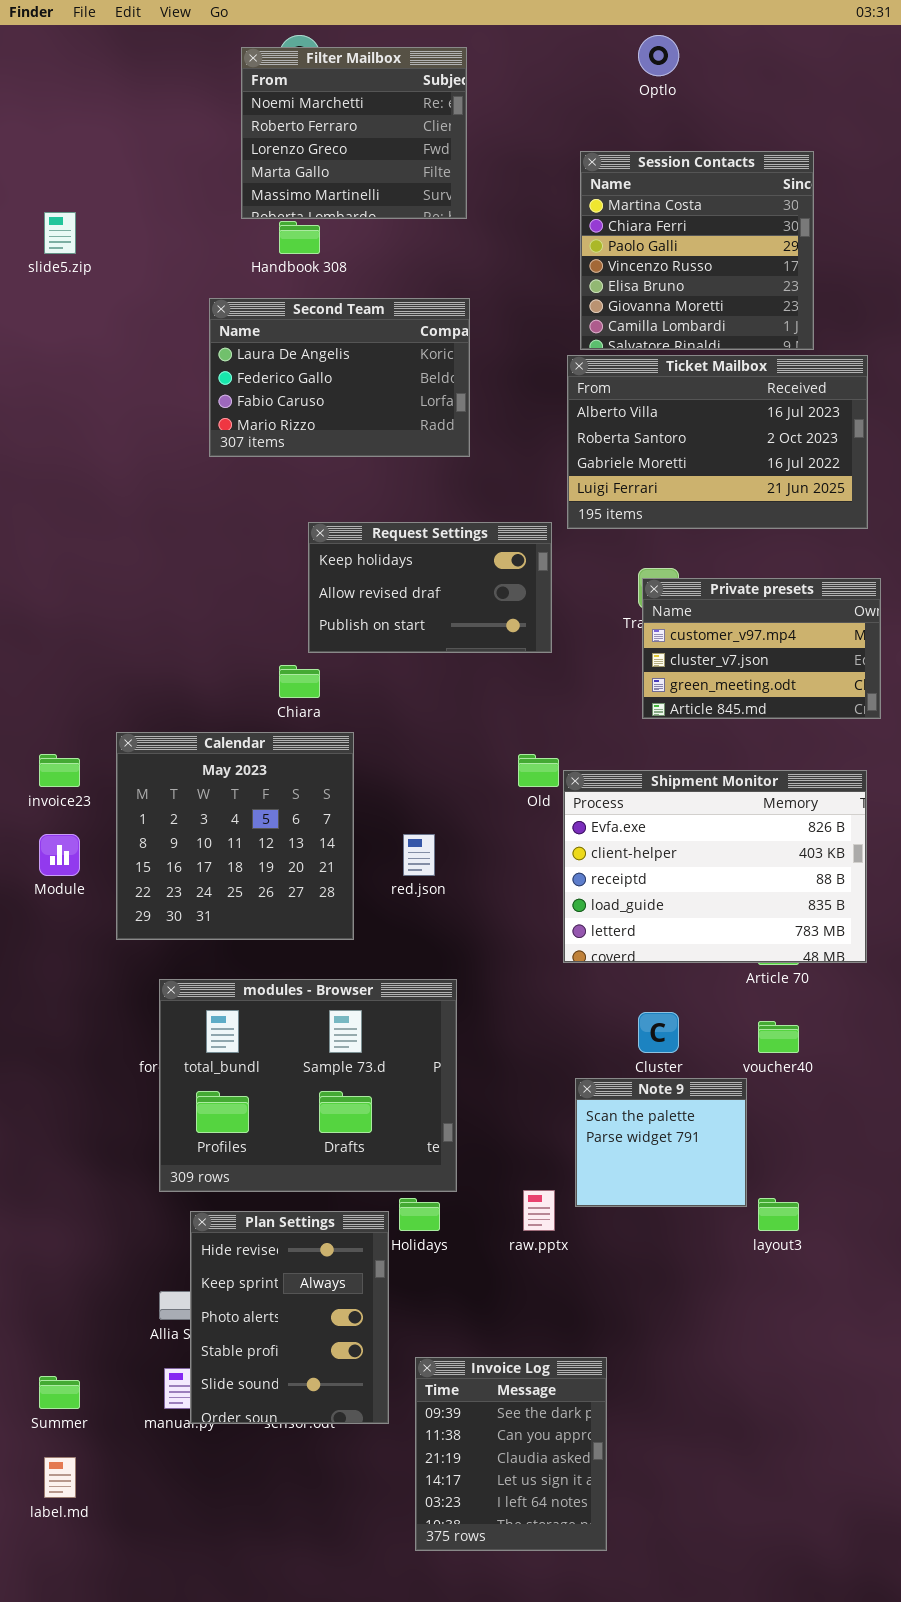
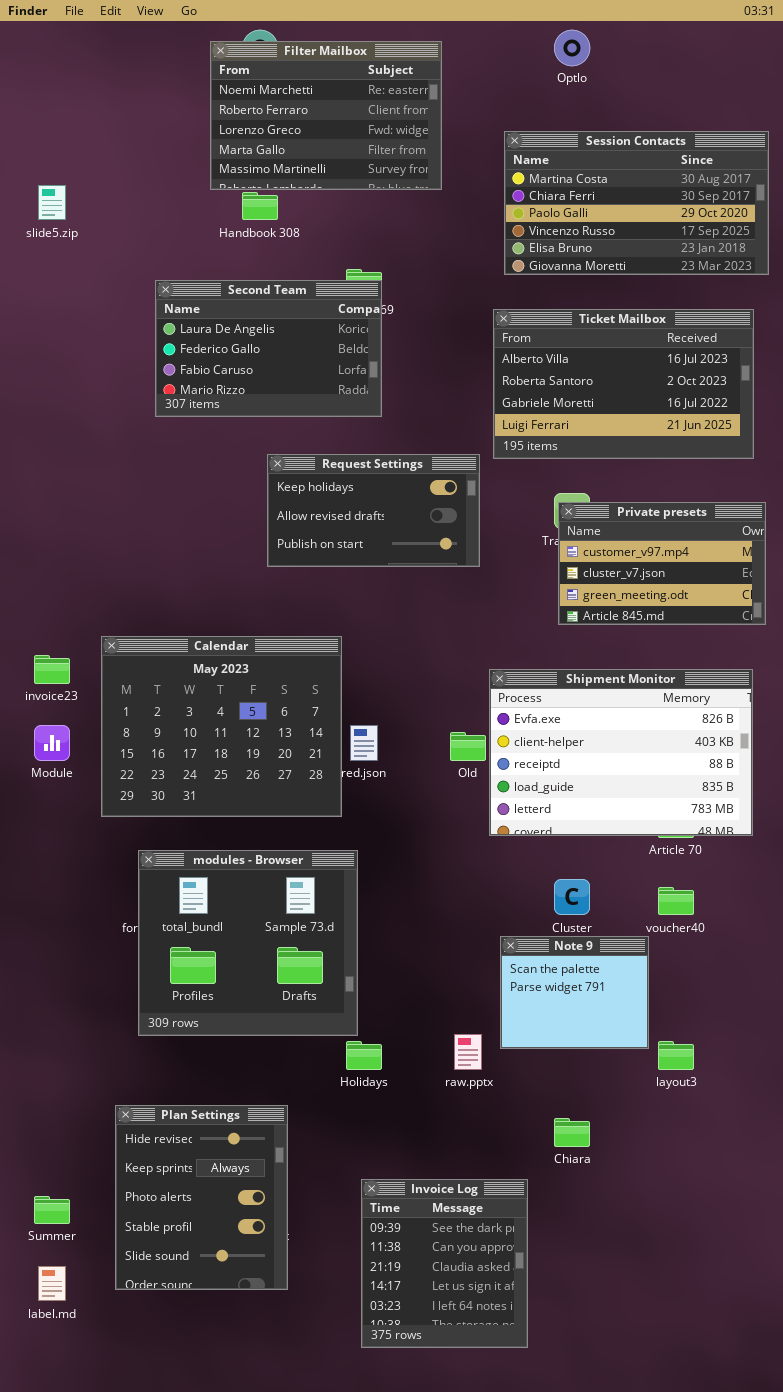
Filter Mailbox: [241,47,467,219] -> [210,41,442,190], resized
Session Contacts: [580,151,814,350] -> [504,131,769,275], resized
Second Team: [209,298,470,457] -> [155,280,382,417], moved
Chiara: [279,665,320,698] -> [554,1118,590,1147], moved
Calendar: [116,732,354,940] -> [101,636,342,817], resized
Old: [518,754,559,787] -> [450,732,486,761], moved
modules - Browser: [159,979,457,1192] -> [138,850,358,1036], resized
Plan Settings: [190,1211,389,1424] -> [115,1105,288,1290], moved

